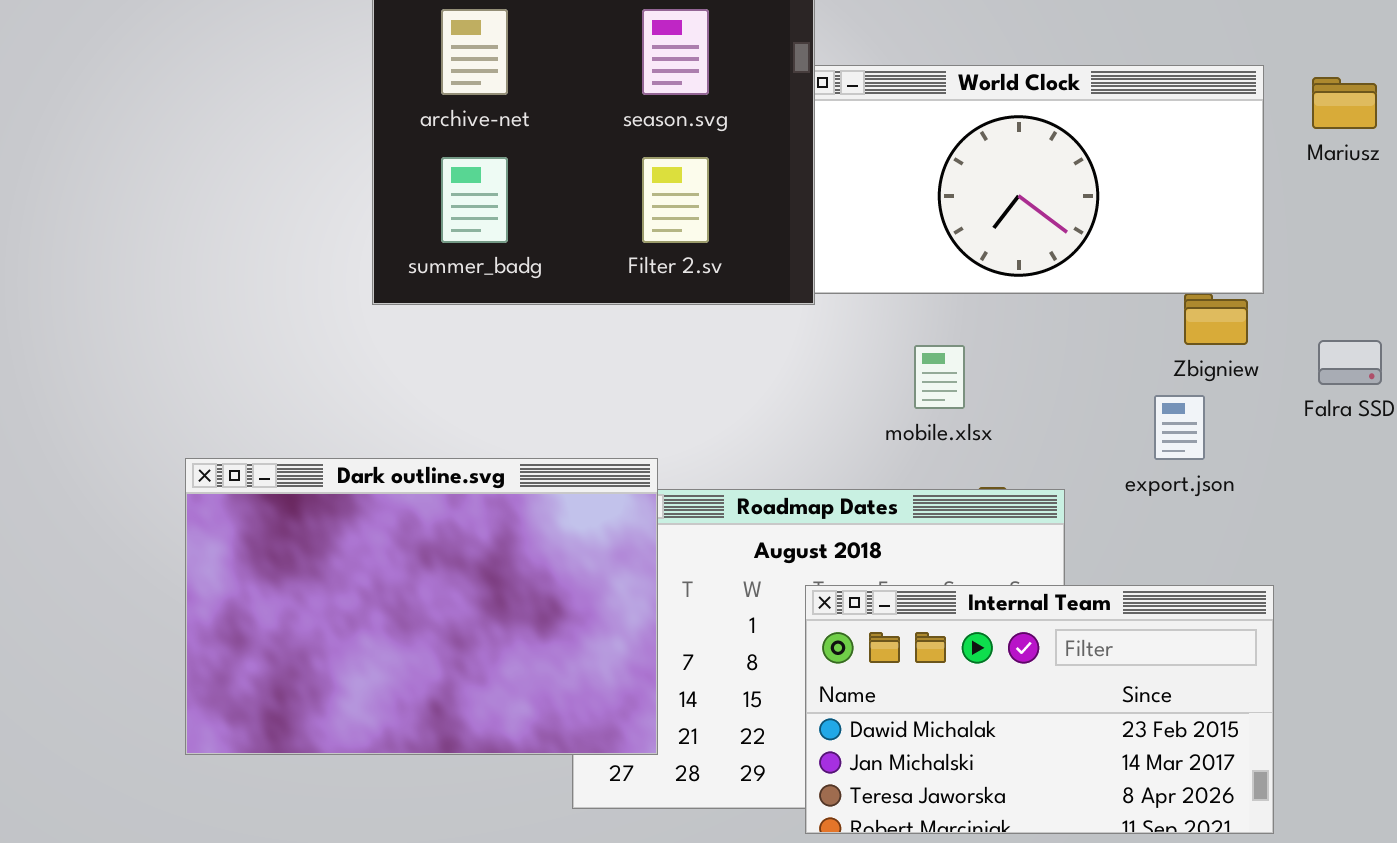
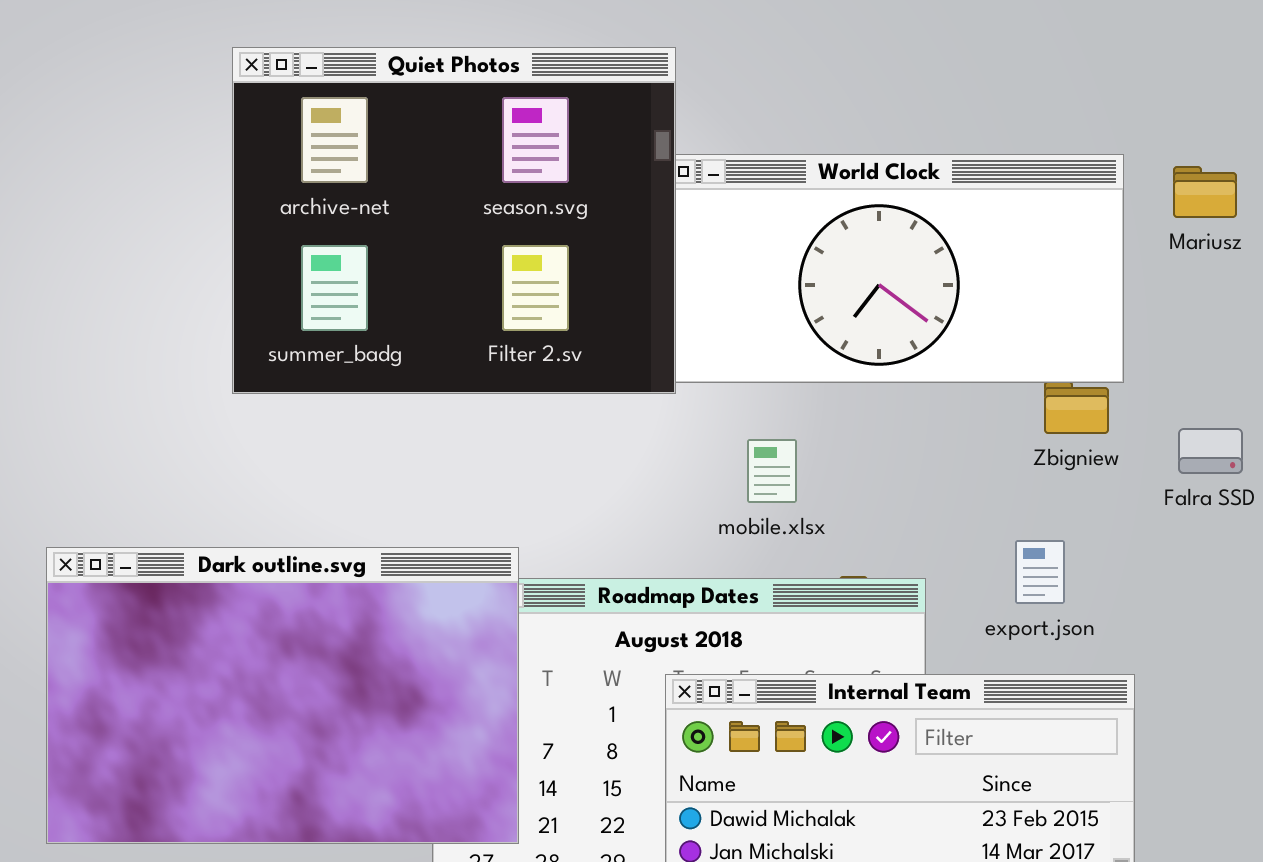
mobile.xlsx: [914,345,965,409] -> [747,439,797,503], moved
export.json: [1154,395,1205,460] -> [1015,540,1065,604], moved

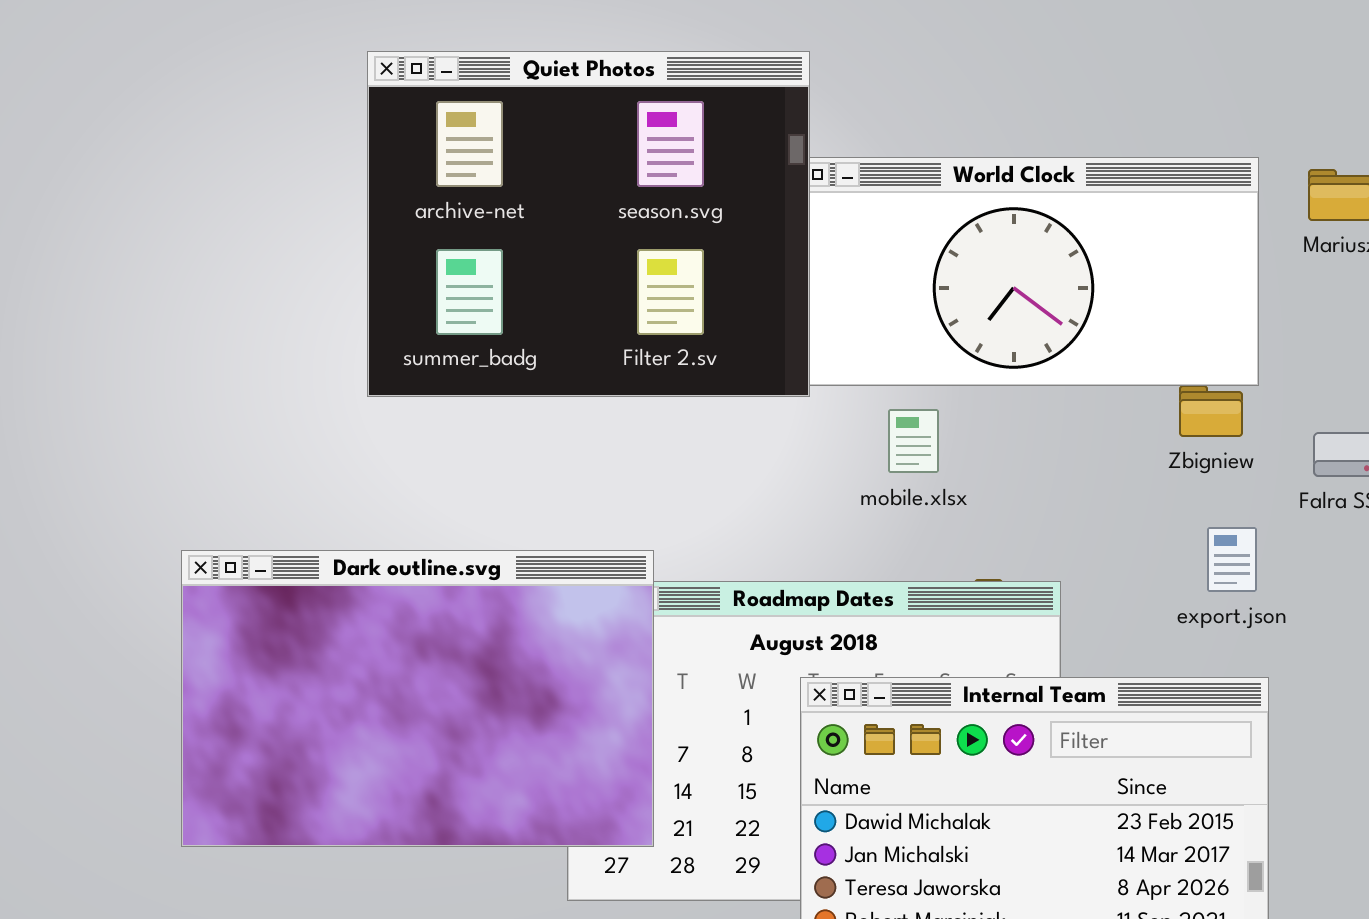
mobile.xlsx: [747,439,797,503] -> [888,409,939,473], moved
export.json: [1015,540,1065,604] -> [1207,527,1257,592], moved

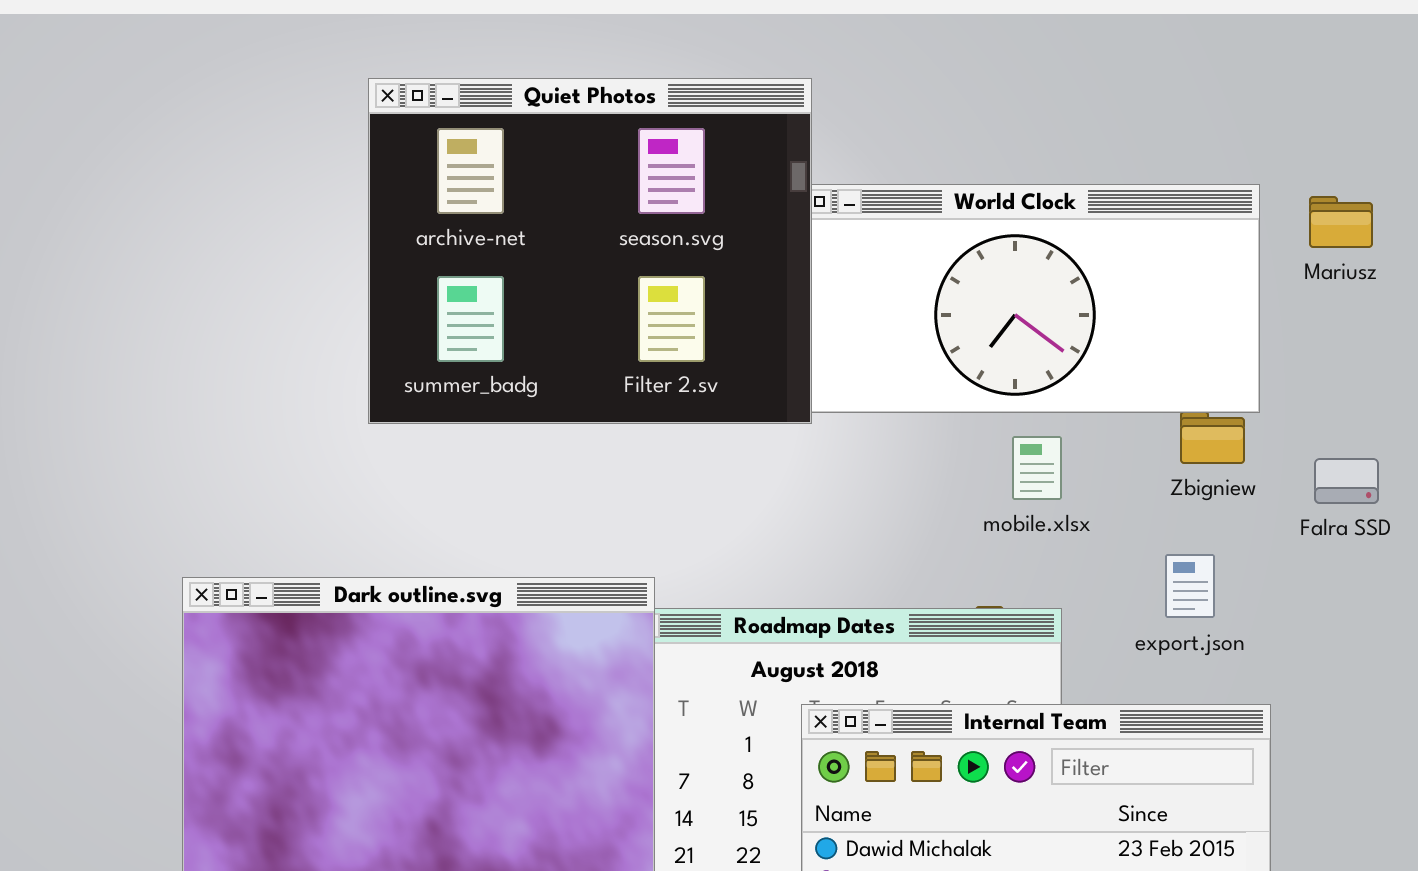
mobile.xlsx: [888,409,939,473] -> [1012,436,1062,500], moved
export.json: [1207,527,1257,592] -> [1165,554,1215,618], moved

